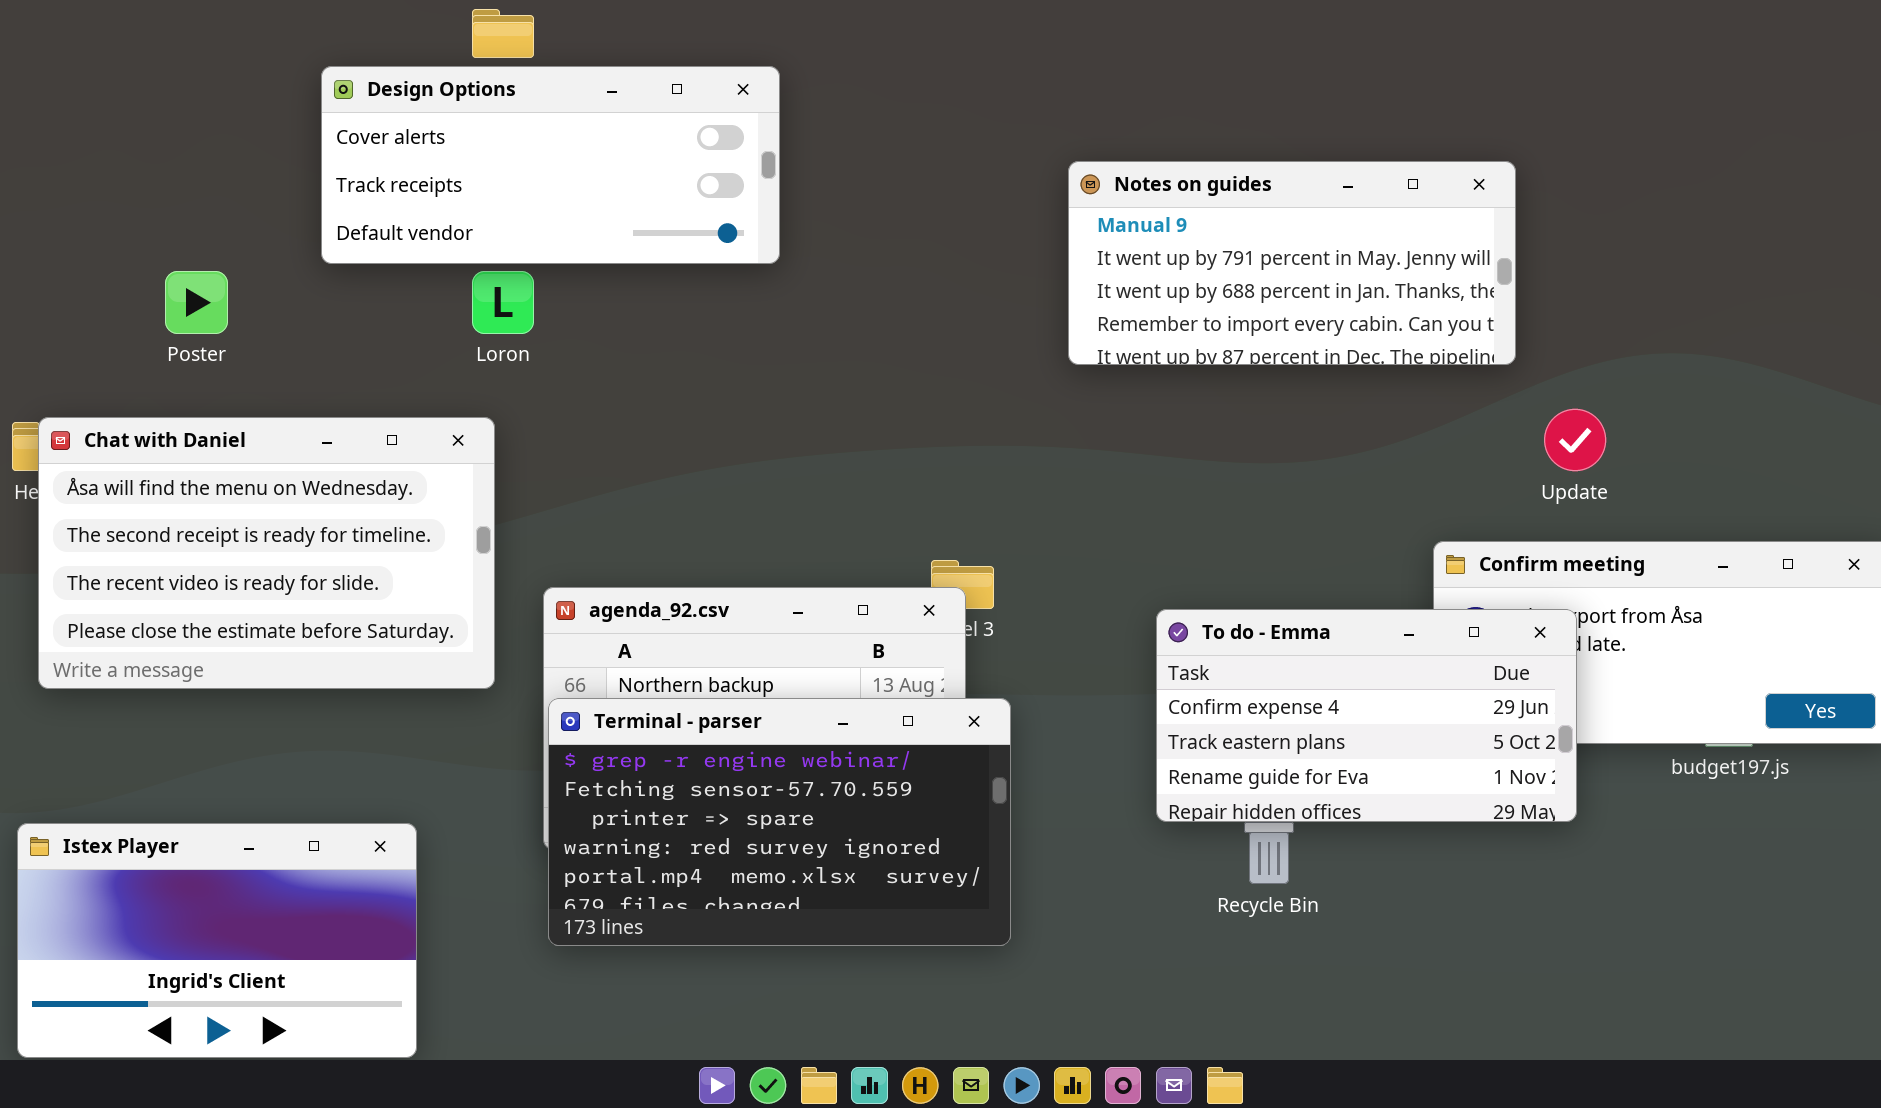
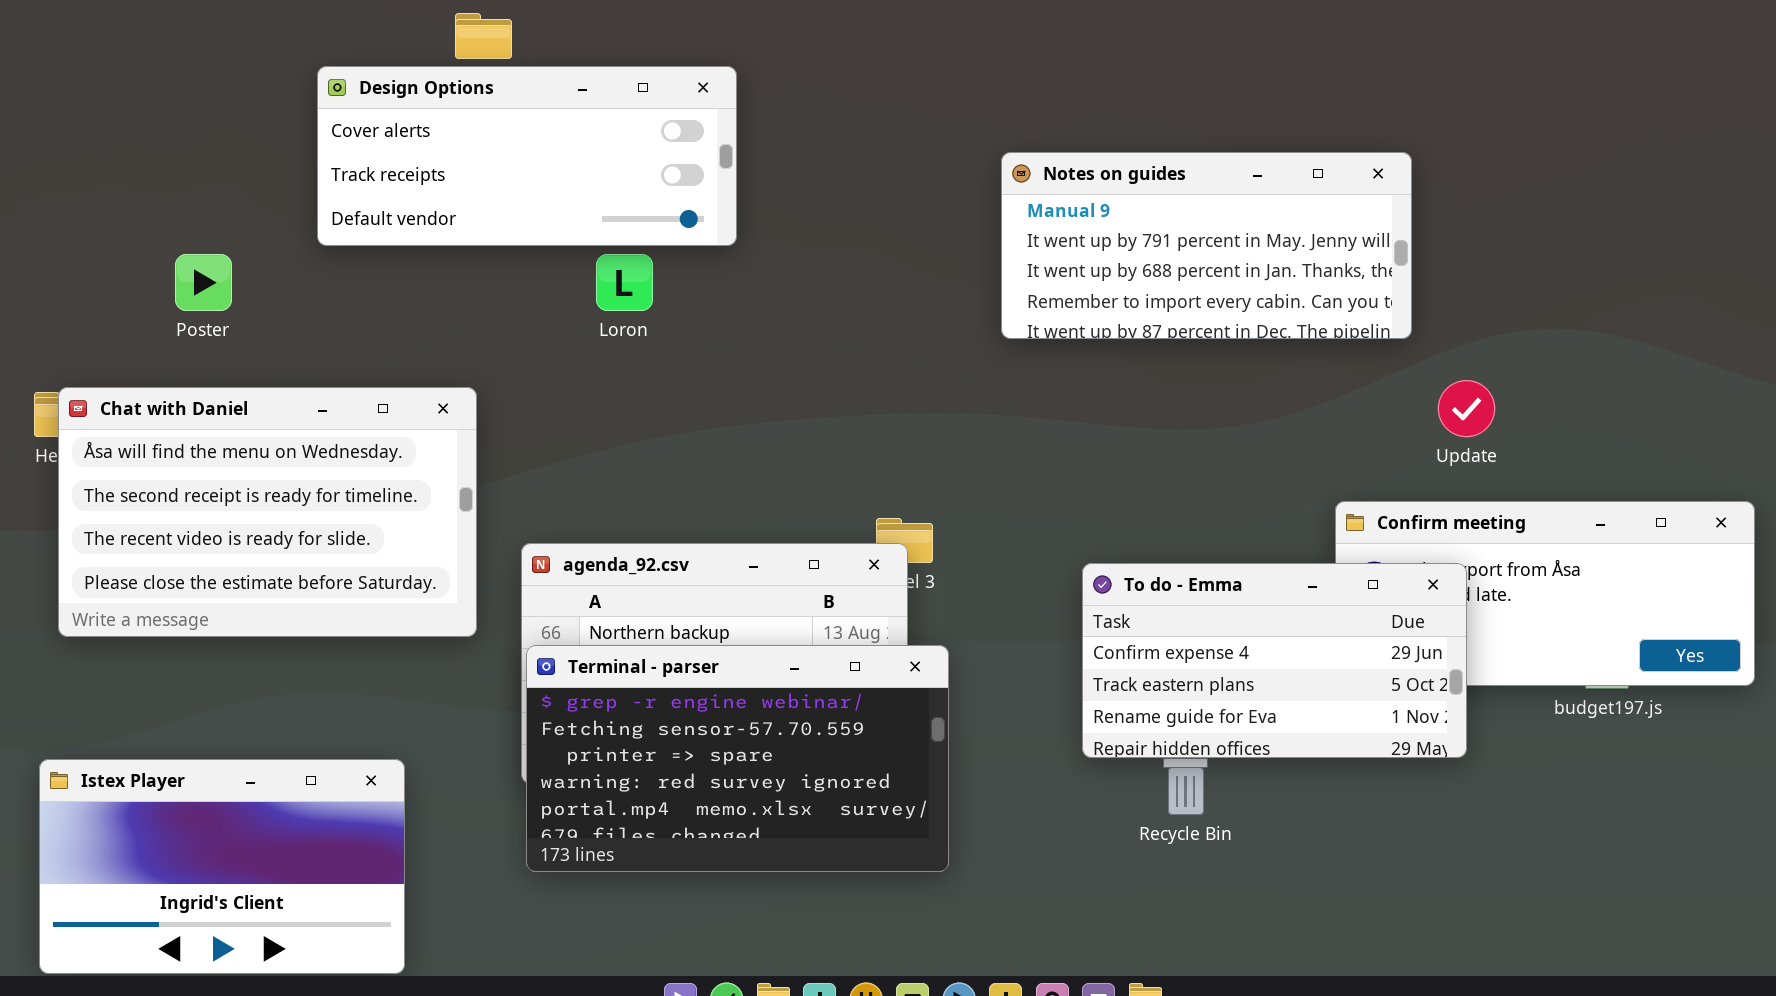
Loron: [472,271,534,334] -> [596,254,653,311], moved

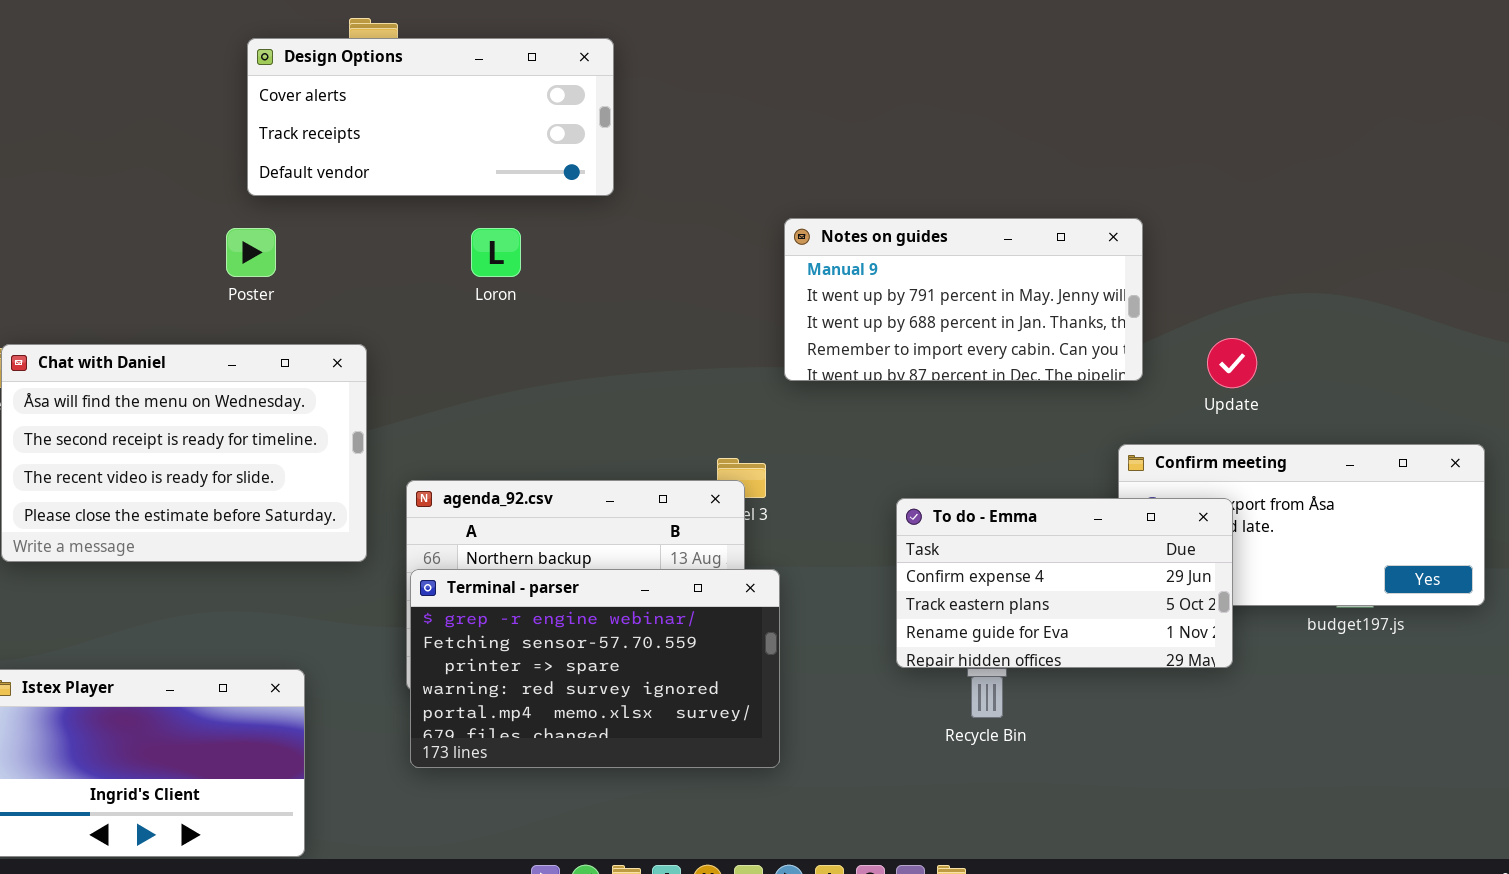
Design Options: [317,66,737,246] -> [247,38,614,196], moved
Notes on guides: [1001,152,1412,339] -> [784,218,1143,381], moved
Poster: [175,254,232,311] -> [226,228,276,277], moved

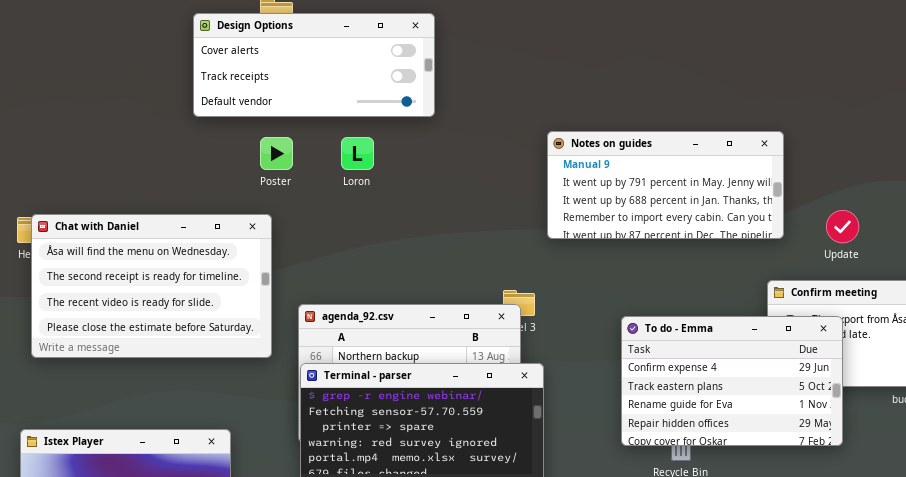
Poster: [226,228,276,277] -> [260,137,293,170], moved
To do - Emma: [896,498,1233,668] -> [621,316,843,446], resized

